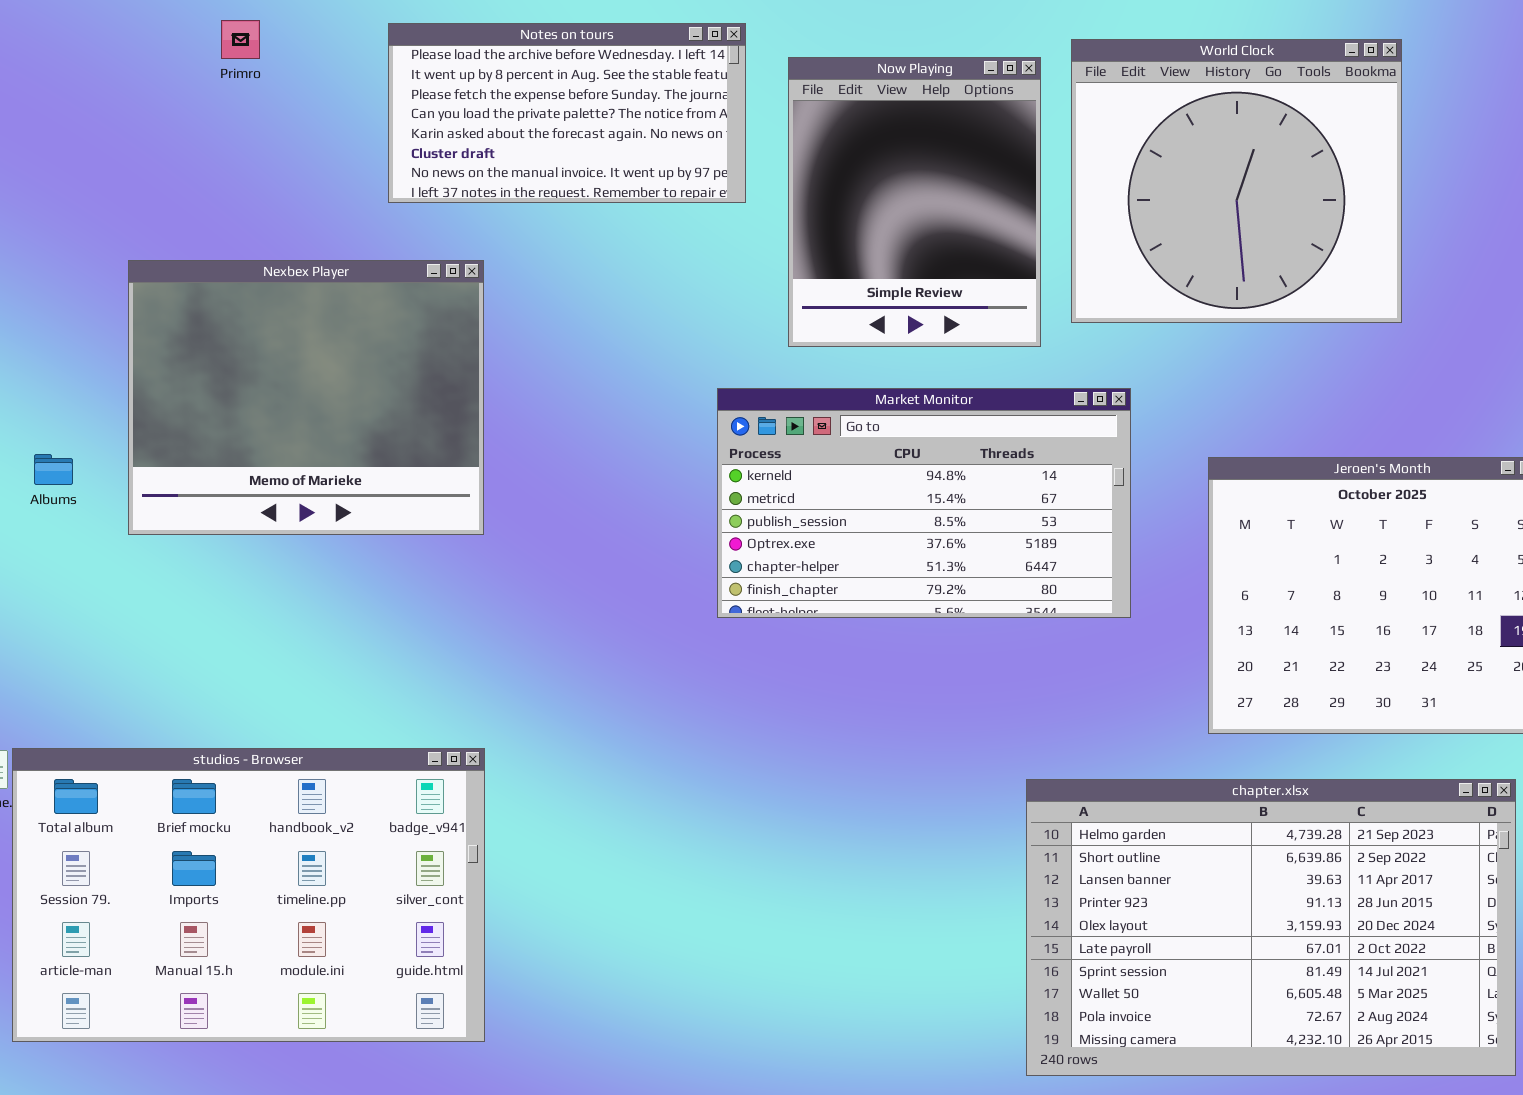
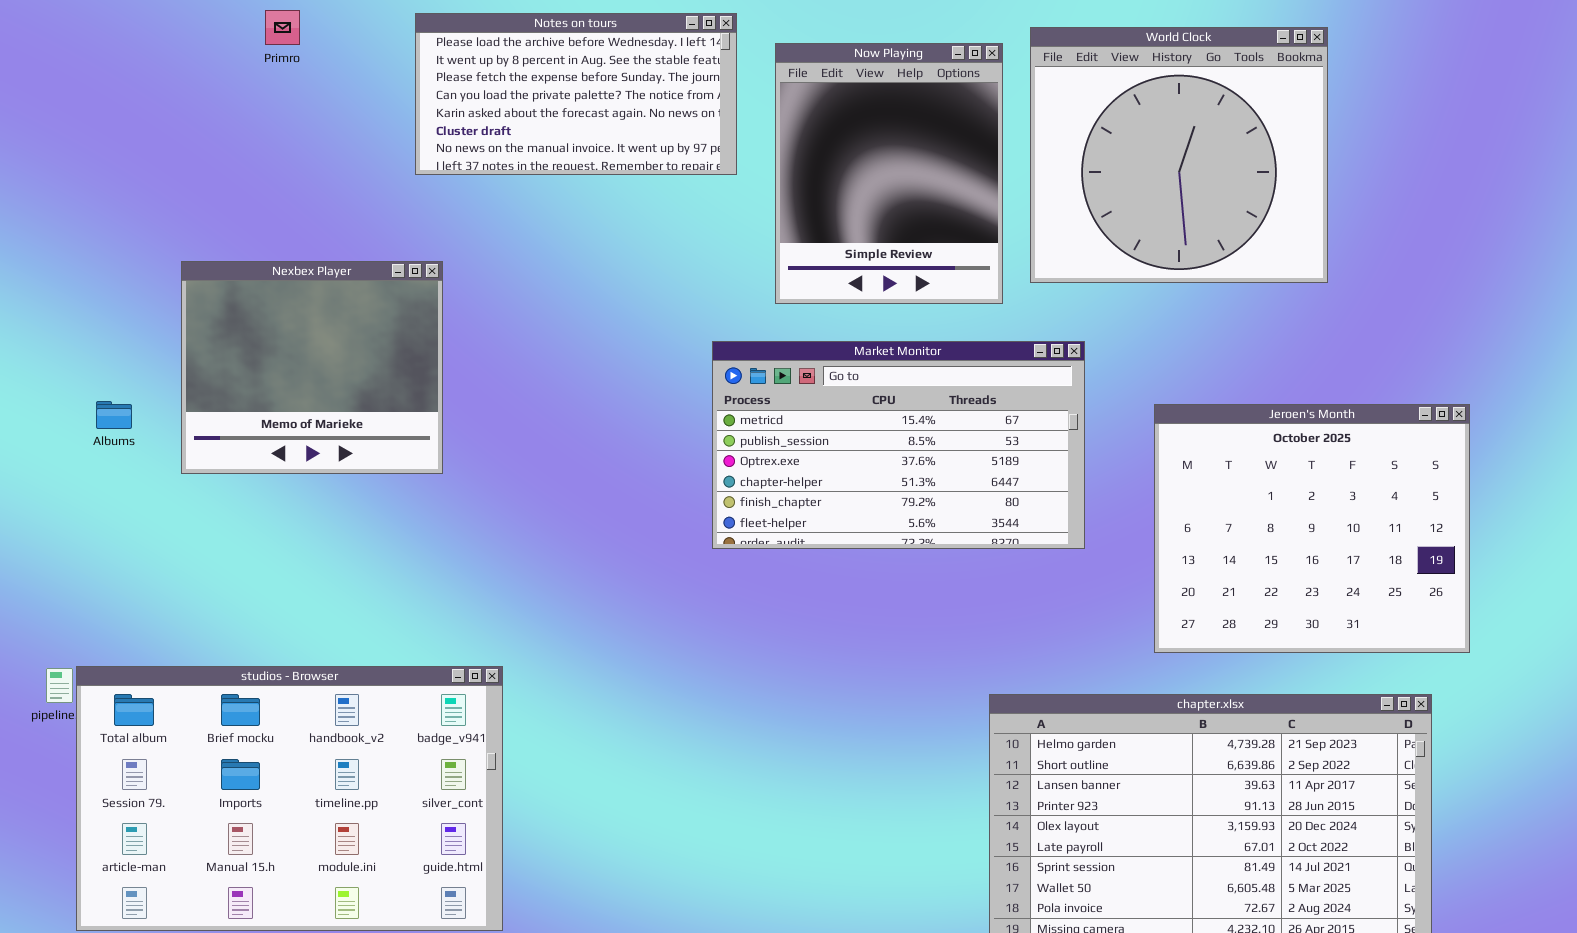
Nexbex Player: [128,260,484,535] -> [181,261,443,474], resized
Market Monitor: [717,388,1131,618] -> [712,341,1085,549], scrolled down 1 row

